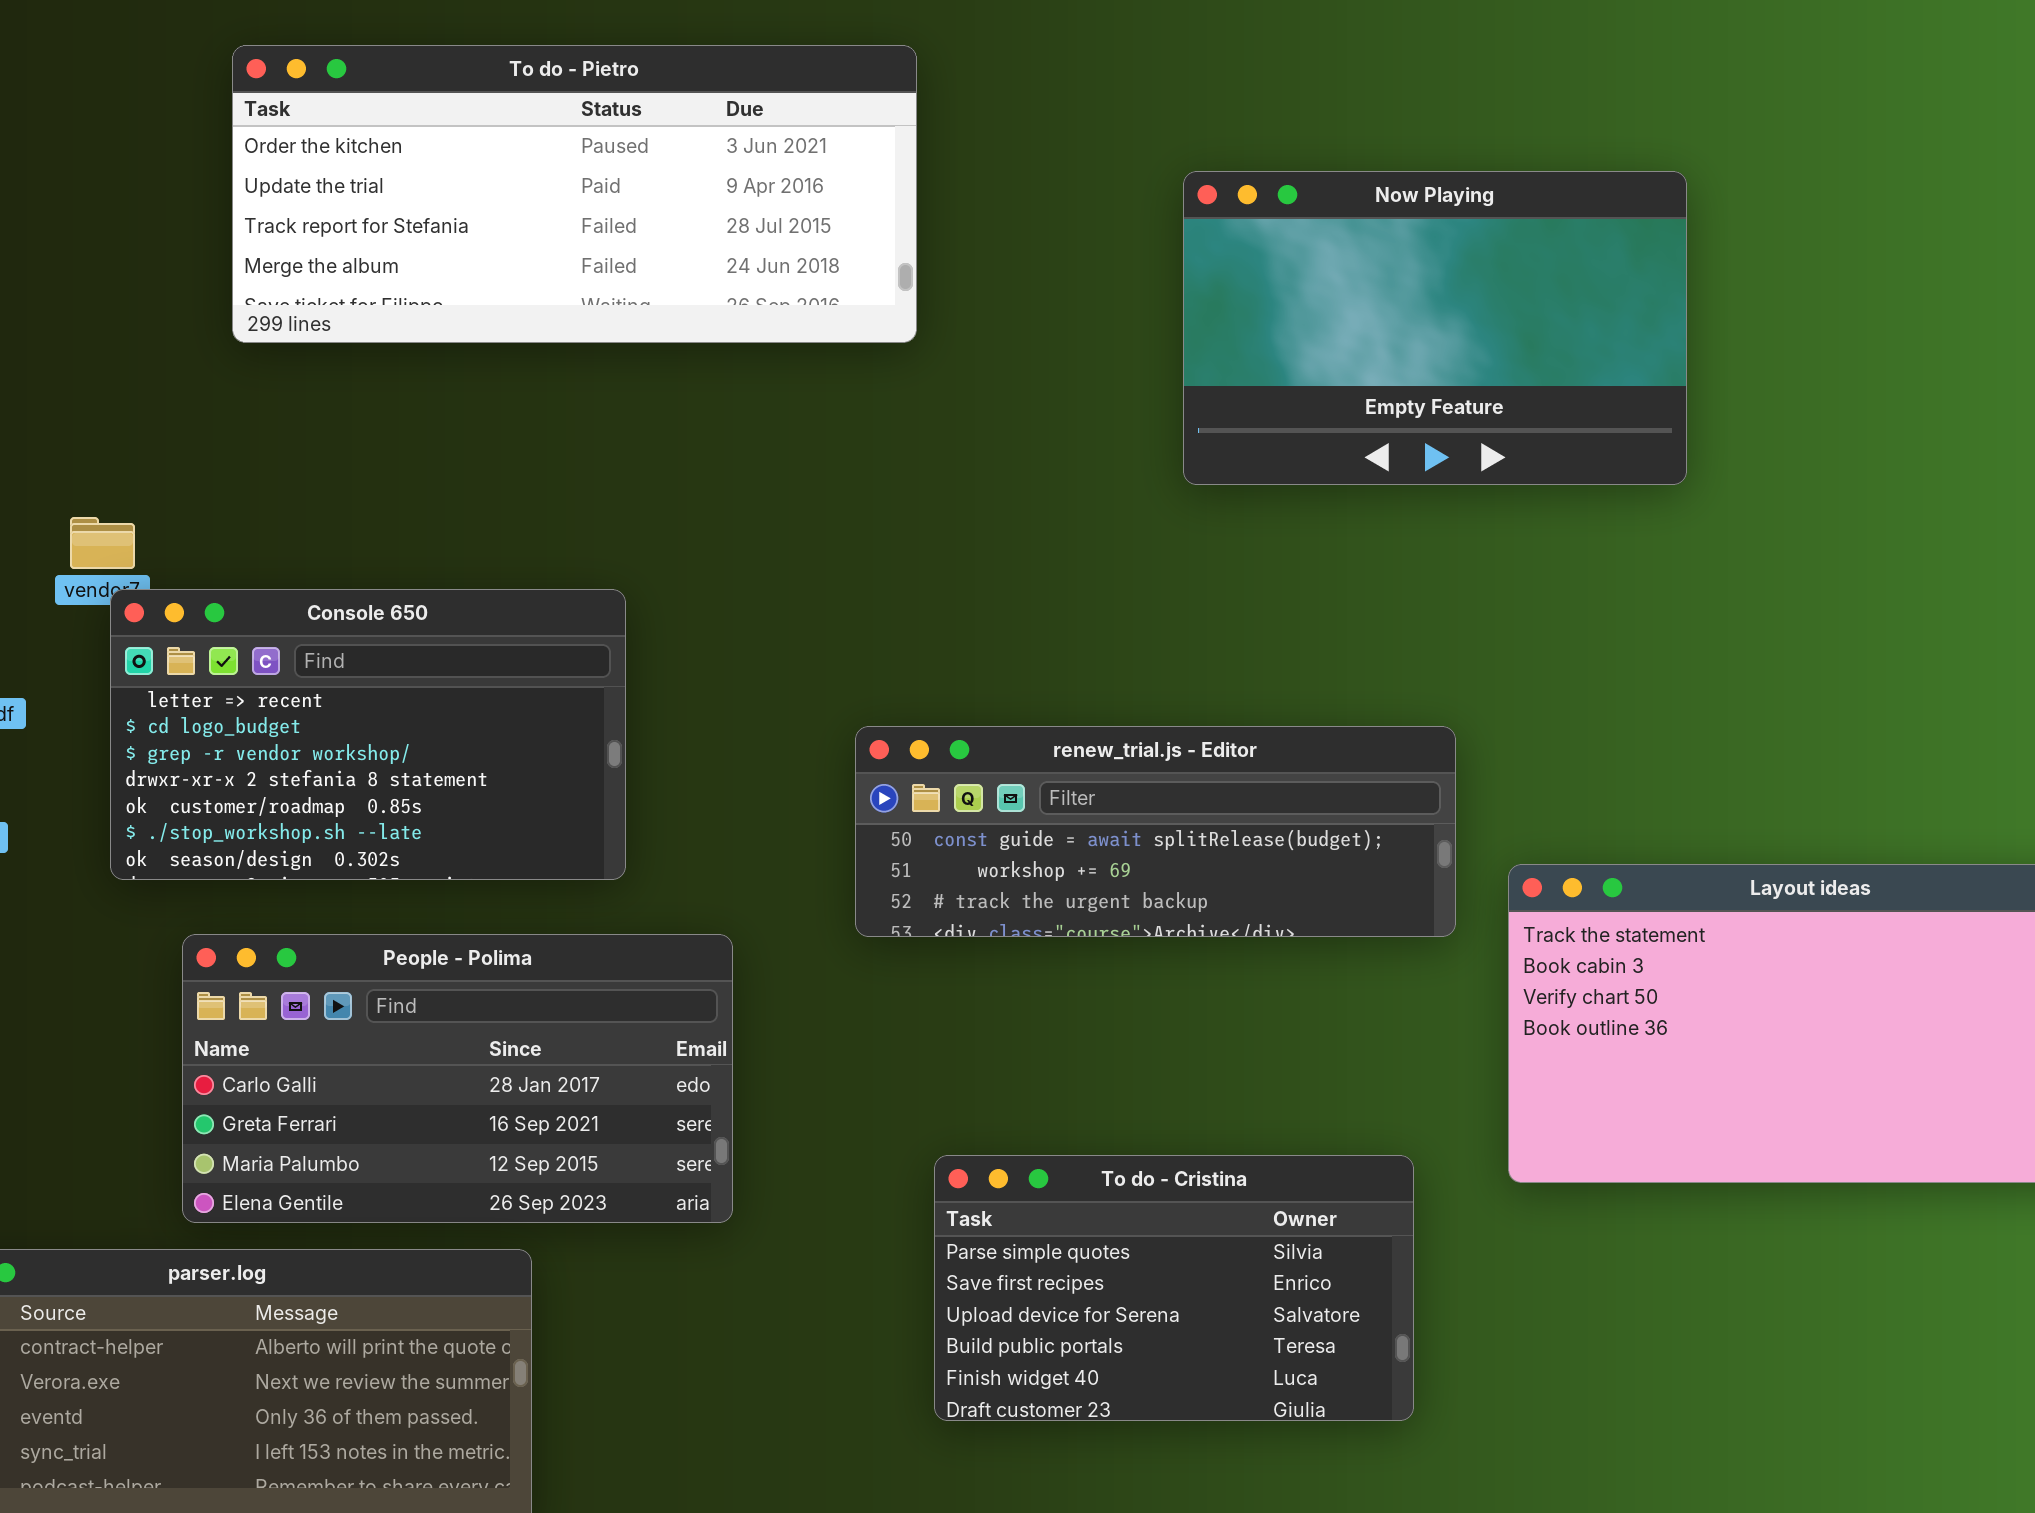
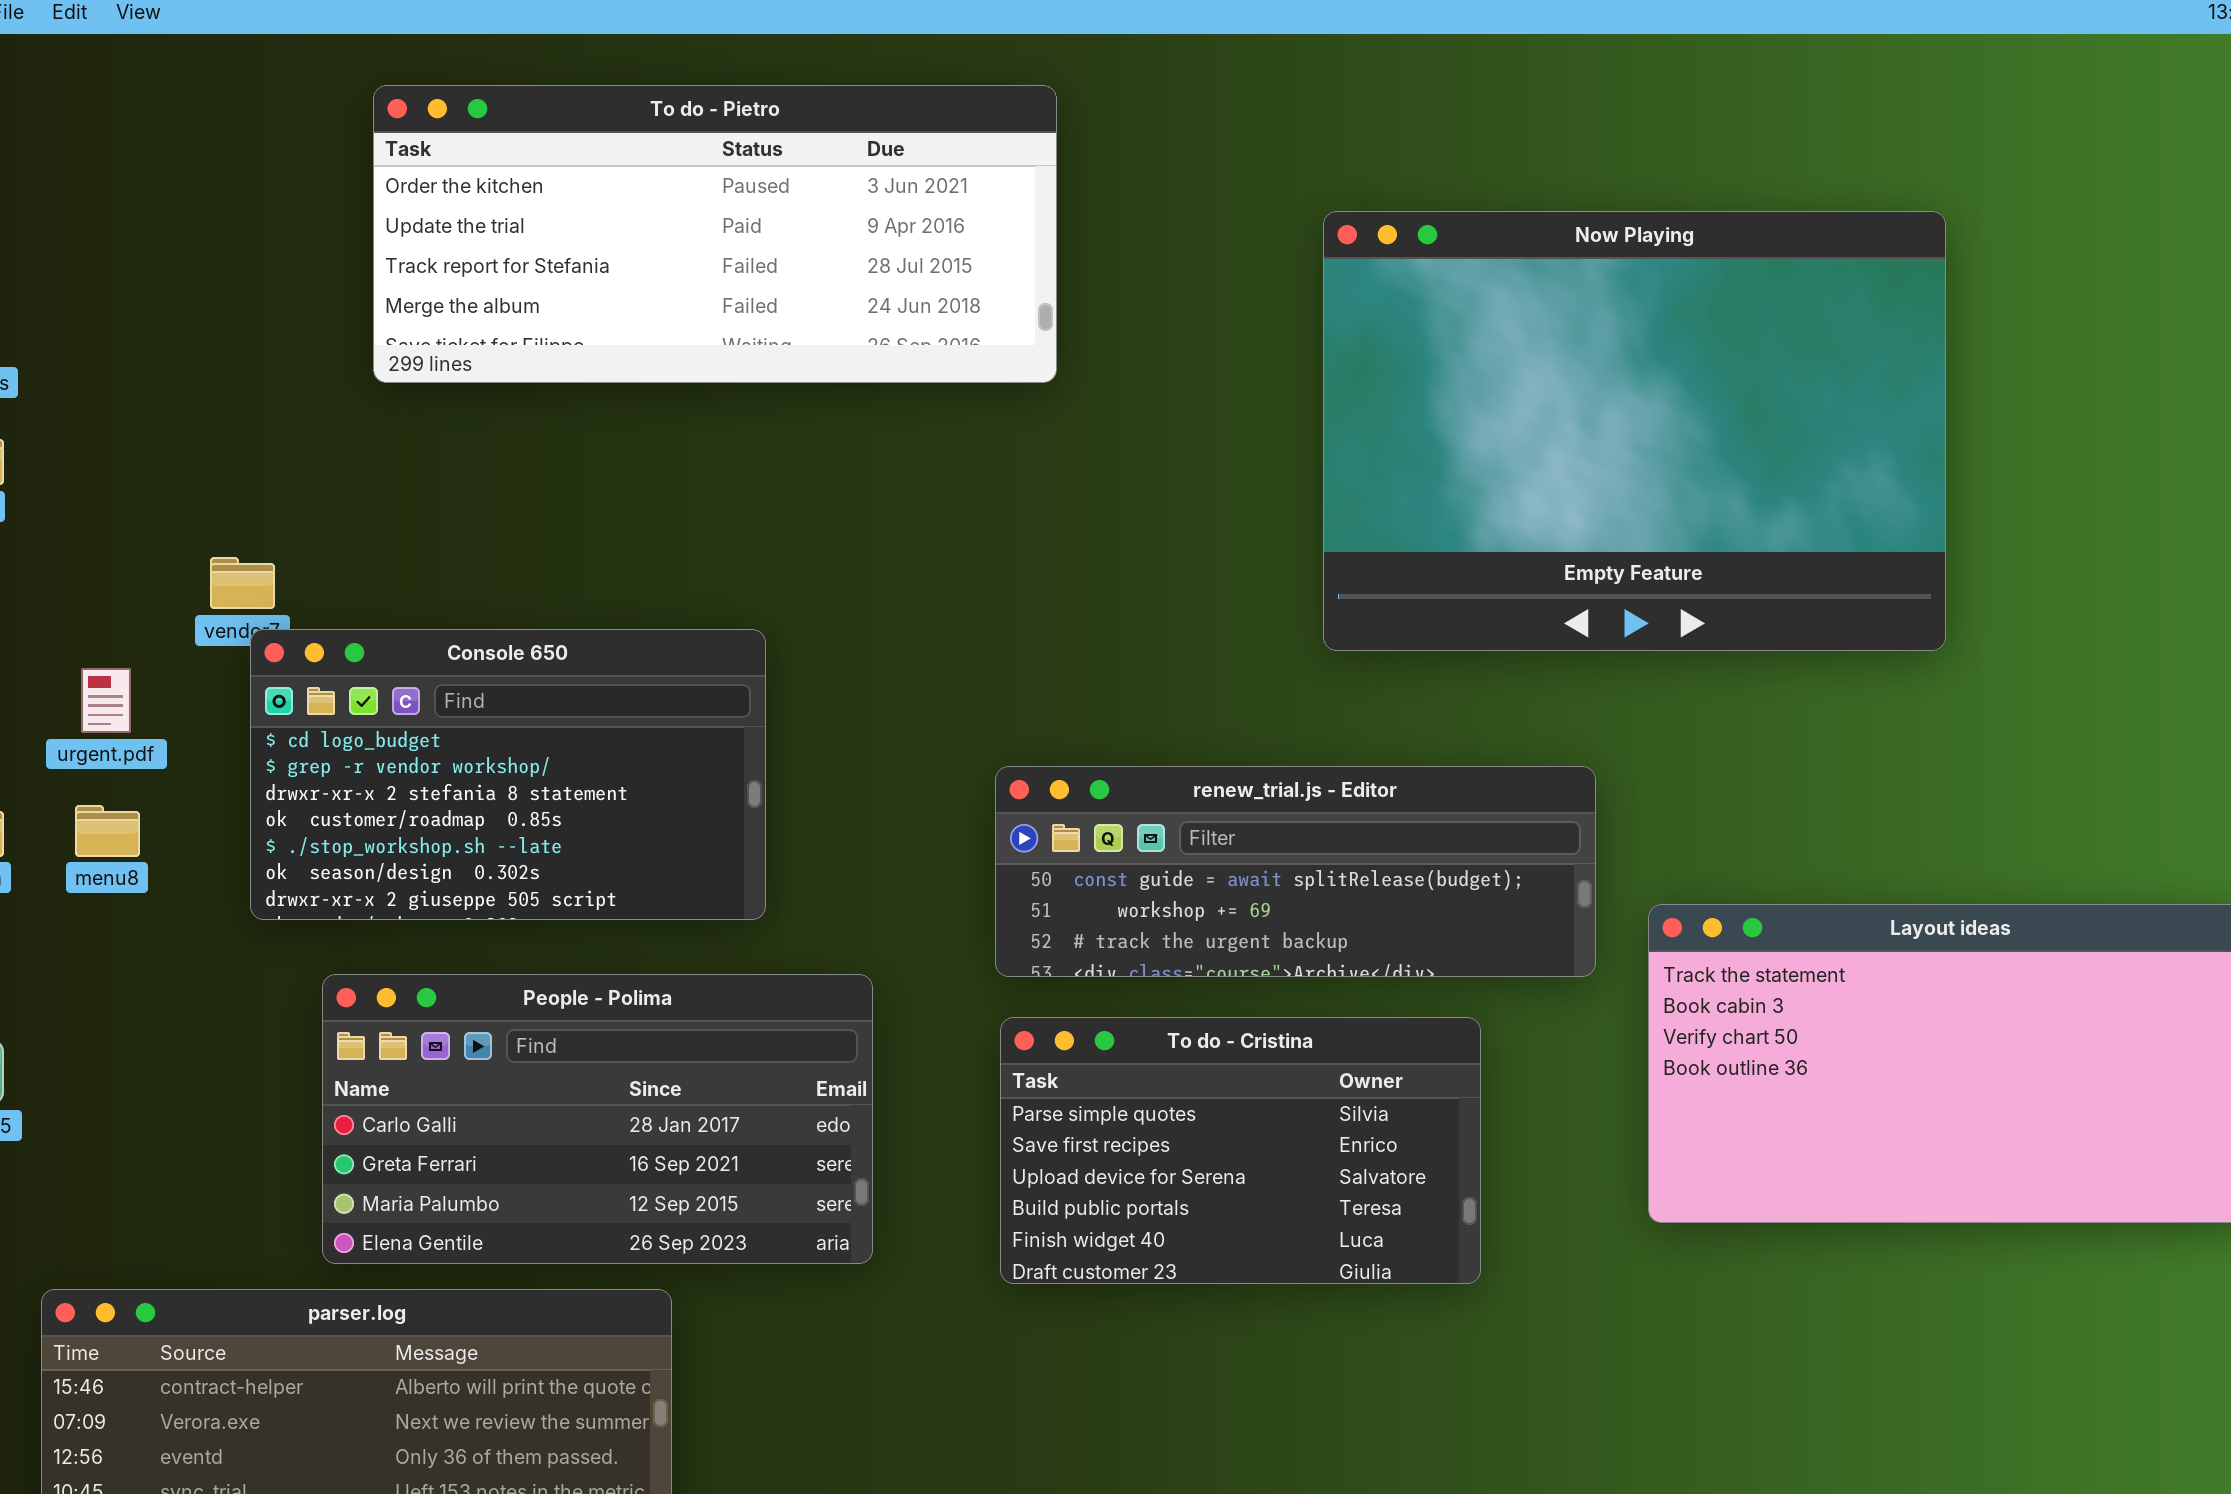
Now Playing: [1183,171,1687,485] -> [1323,211,1946,651], resized
Console 650: [110,589,626,880] -> [250,629,766,920], scrolled down 1 row
To do - Cristina: [934,1155,1414,1421] -> [1000,1017,1481,1284], moved

